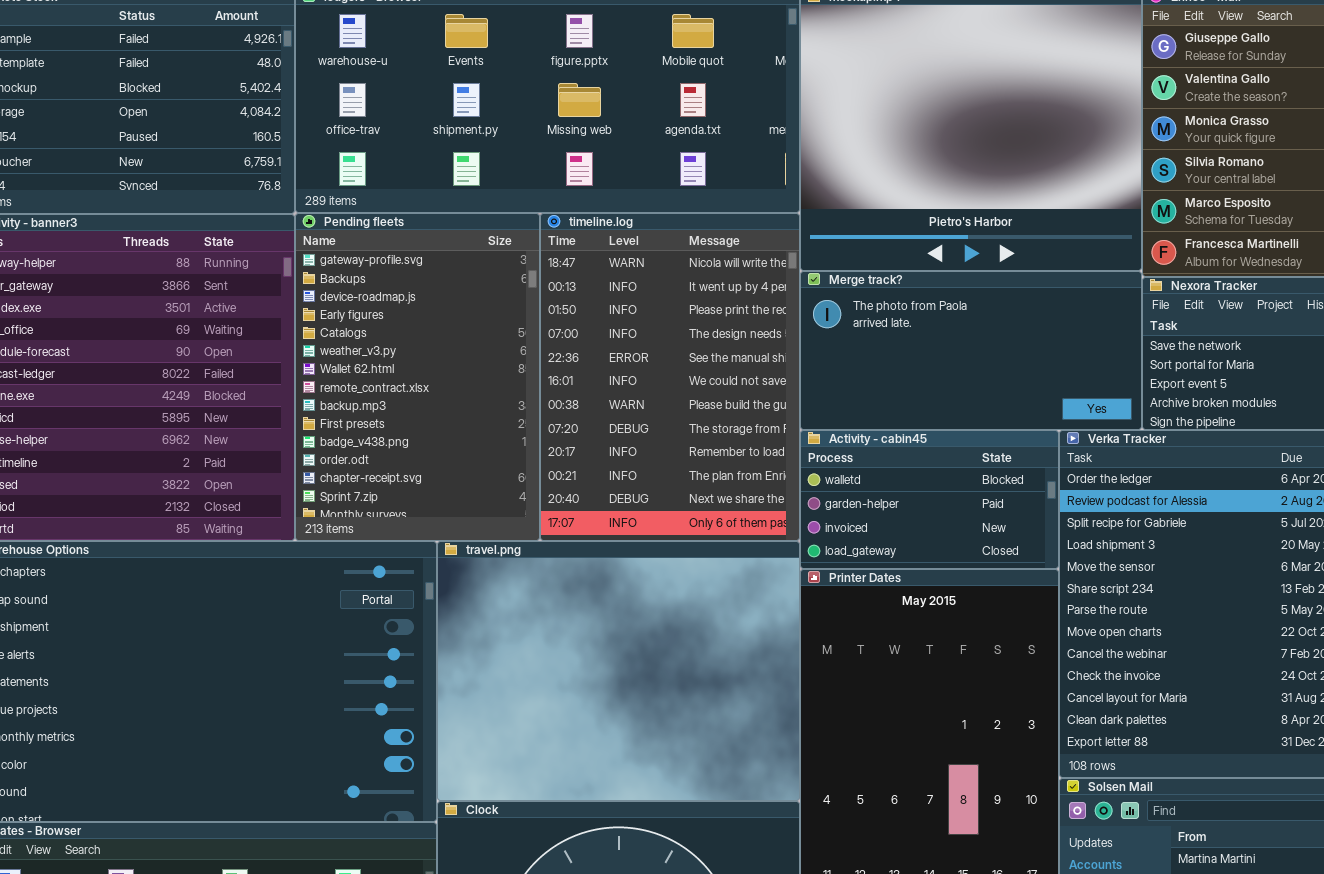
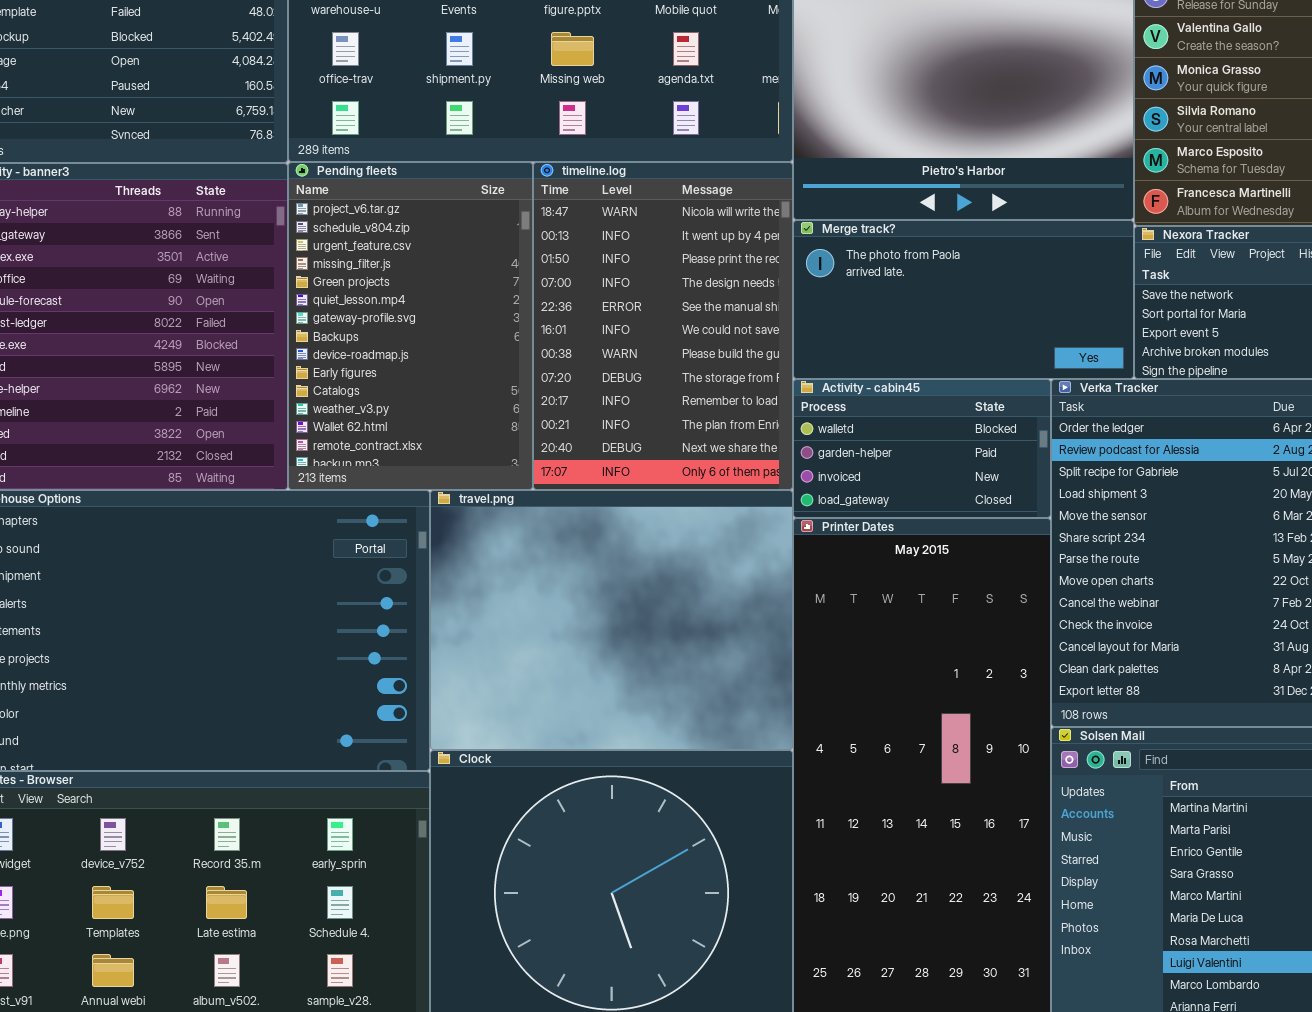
Pending fleets: [295,213,540,541] -> [288,162,533,490], scrolled up 6 rows

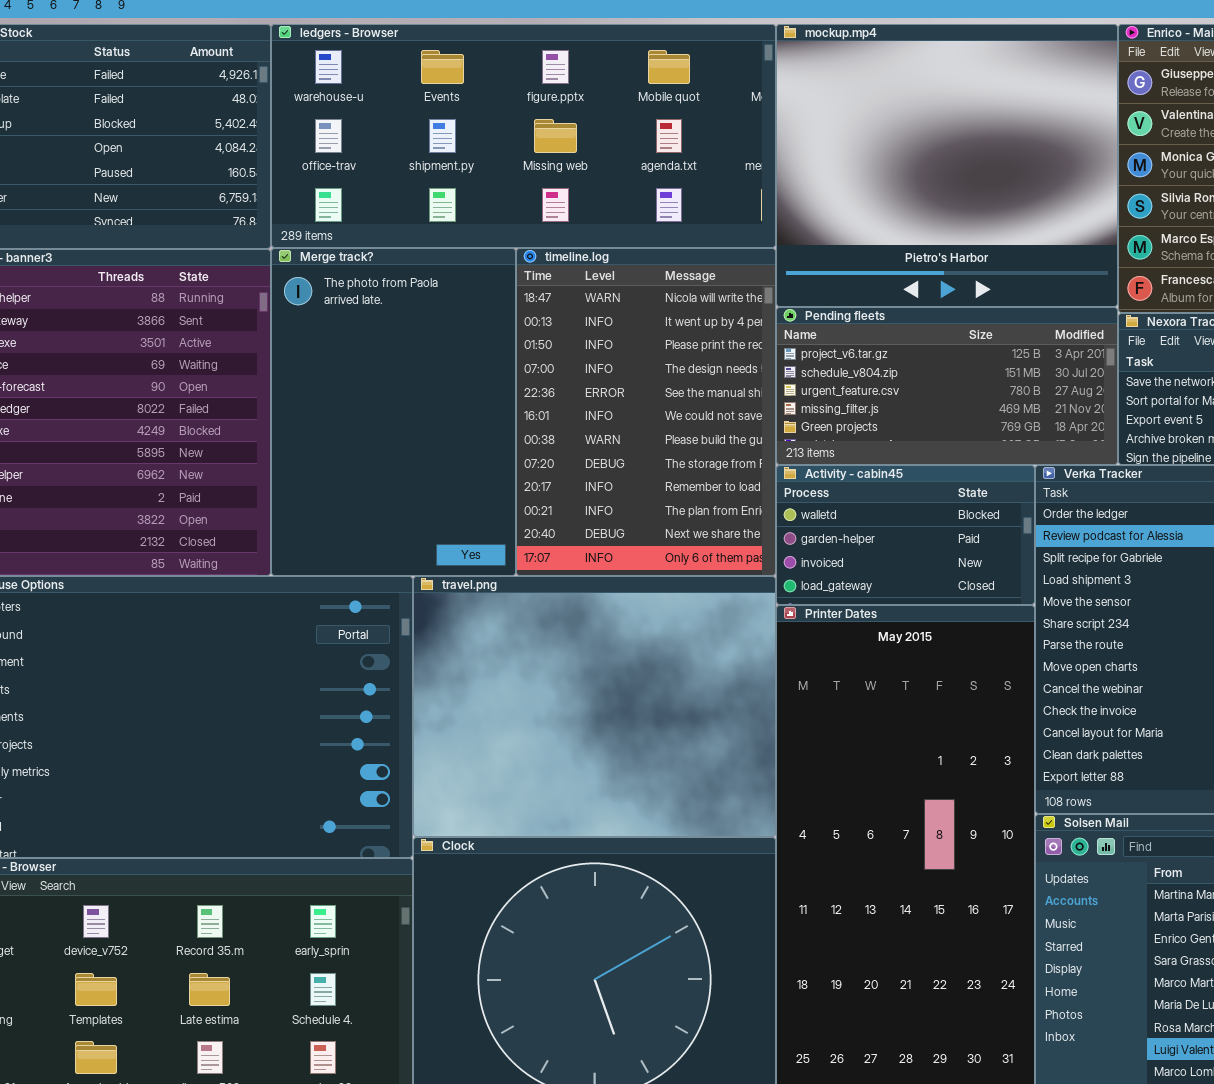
Pending fleets: [288,162,533,490] -> [776,307,1118,465], moved, resized
Merge track?: [793,220,1134,379] -> [271,248,516,576], moved, resized

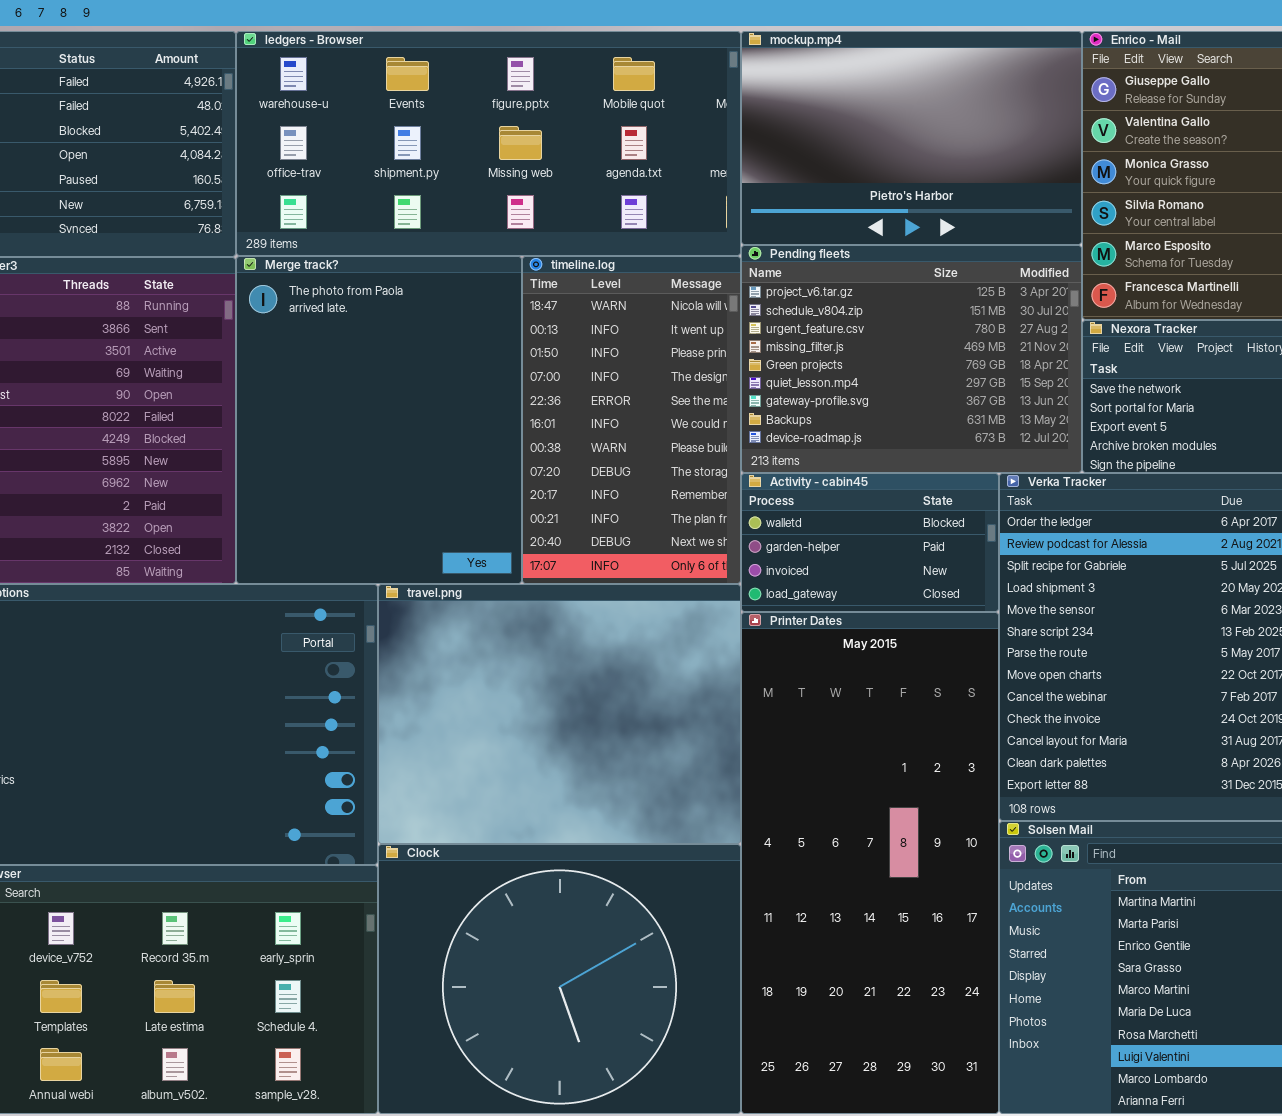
mockup.mp4: [776,24,1118,307] -> [741,31,1082,245], resized
Merge track?: [271,248,516,576] -> [236,256,522,584], resized
timeline.log: [516,248,776,576] -> [522,256,741,584], resized
Pending fleets: [776,307,1118,465] -> [741,245,1082,473], resized

